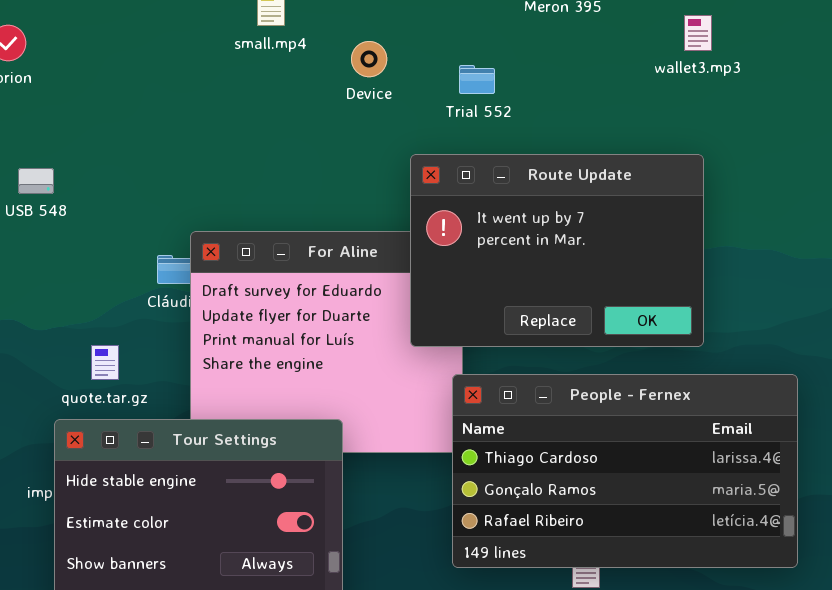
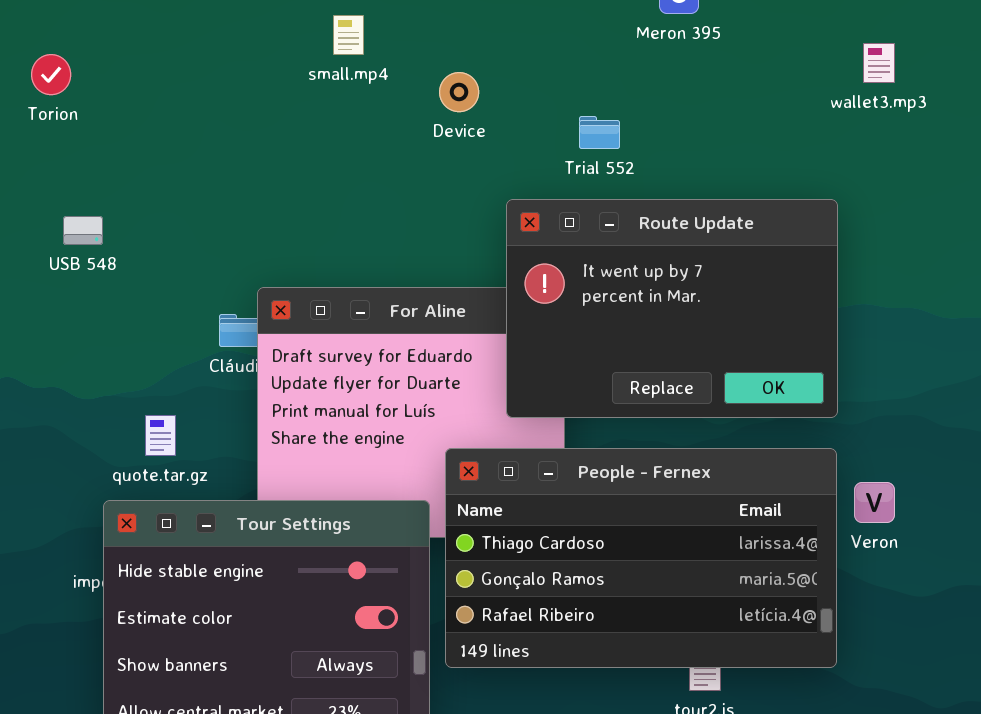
wallet3.mp3: [684,15,712,51] -> [863,43,895,83], moved
Trial 552: [459,65,495,94] -> [579,116,620,149], moved
People - Fernex: [452,374,798,568] -> [445,448,837,668], moved

